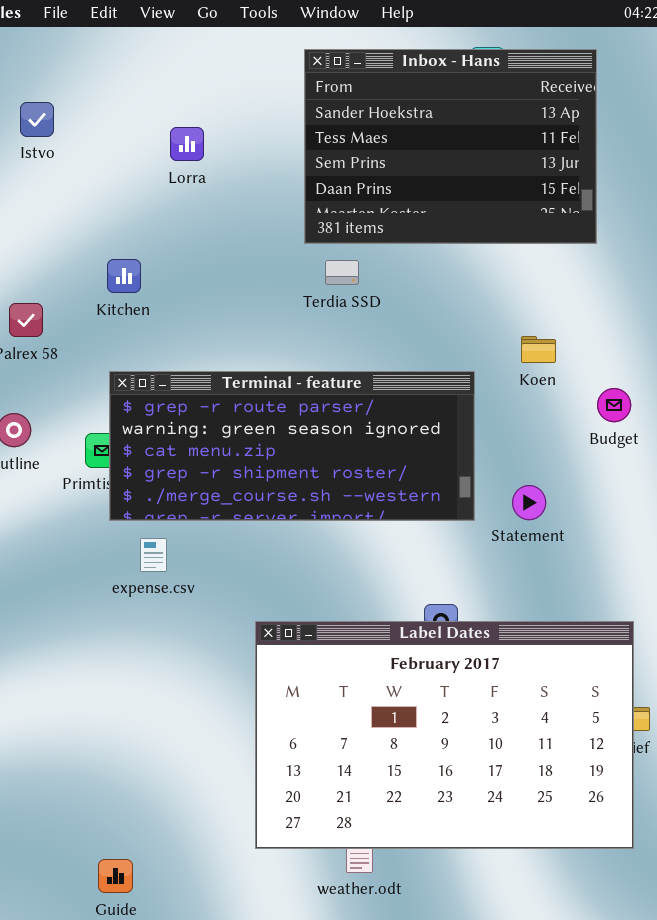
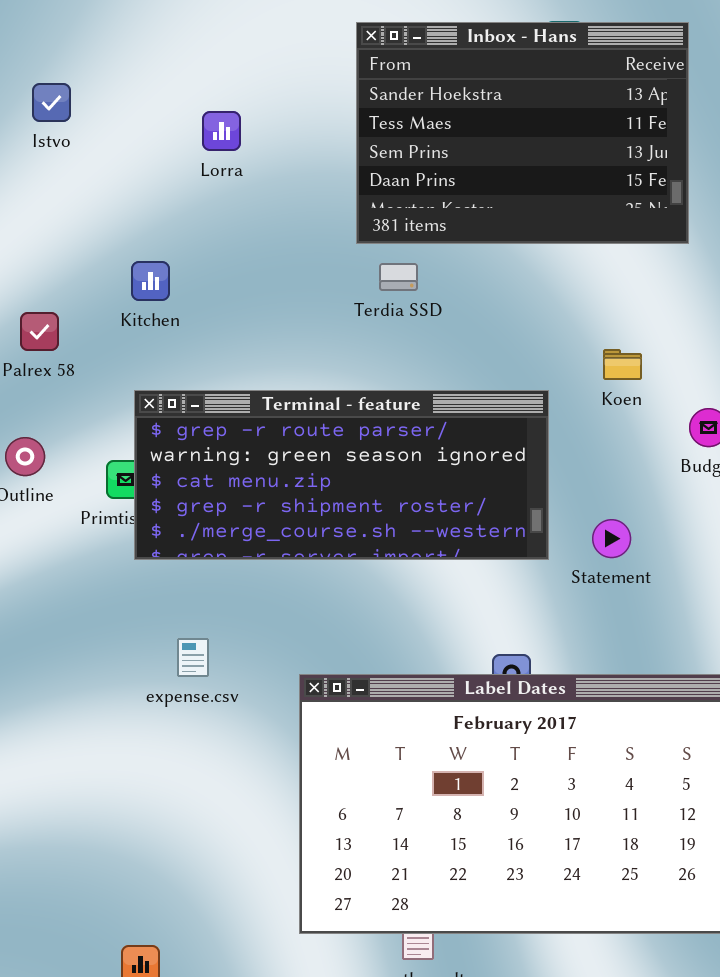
expense.csv: [140,538,167,572] -> [177,638,209,677], moved

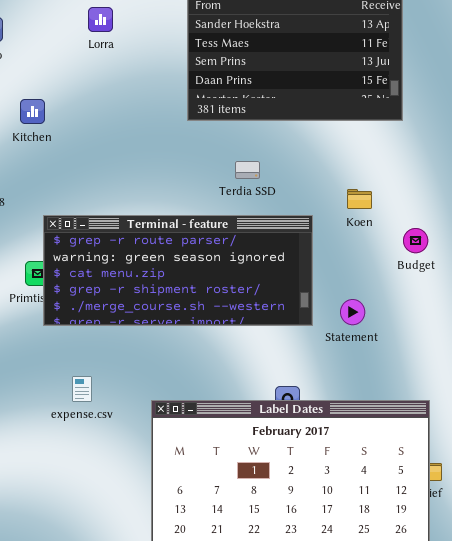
Lorra: [202,111,241,151] -> [88,7,113,32], moved
Kitchen: [131,261,170,301] -> [20,99,45,124], moved
Terdia SSD: [379,263,418,291] -> [235,161,260,179], moved

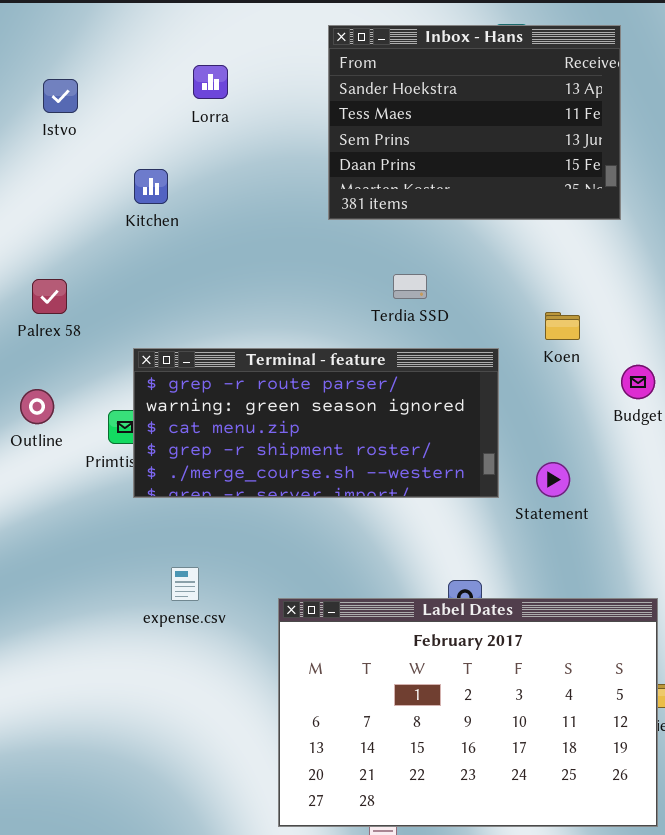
Kitchen: [20,99,45,124] -> [134,169,168,204], moved

